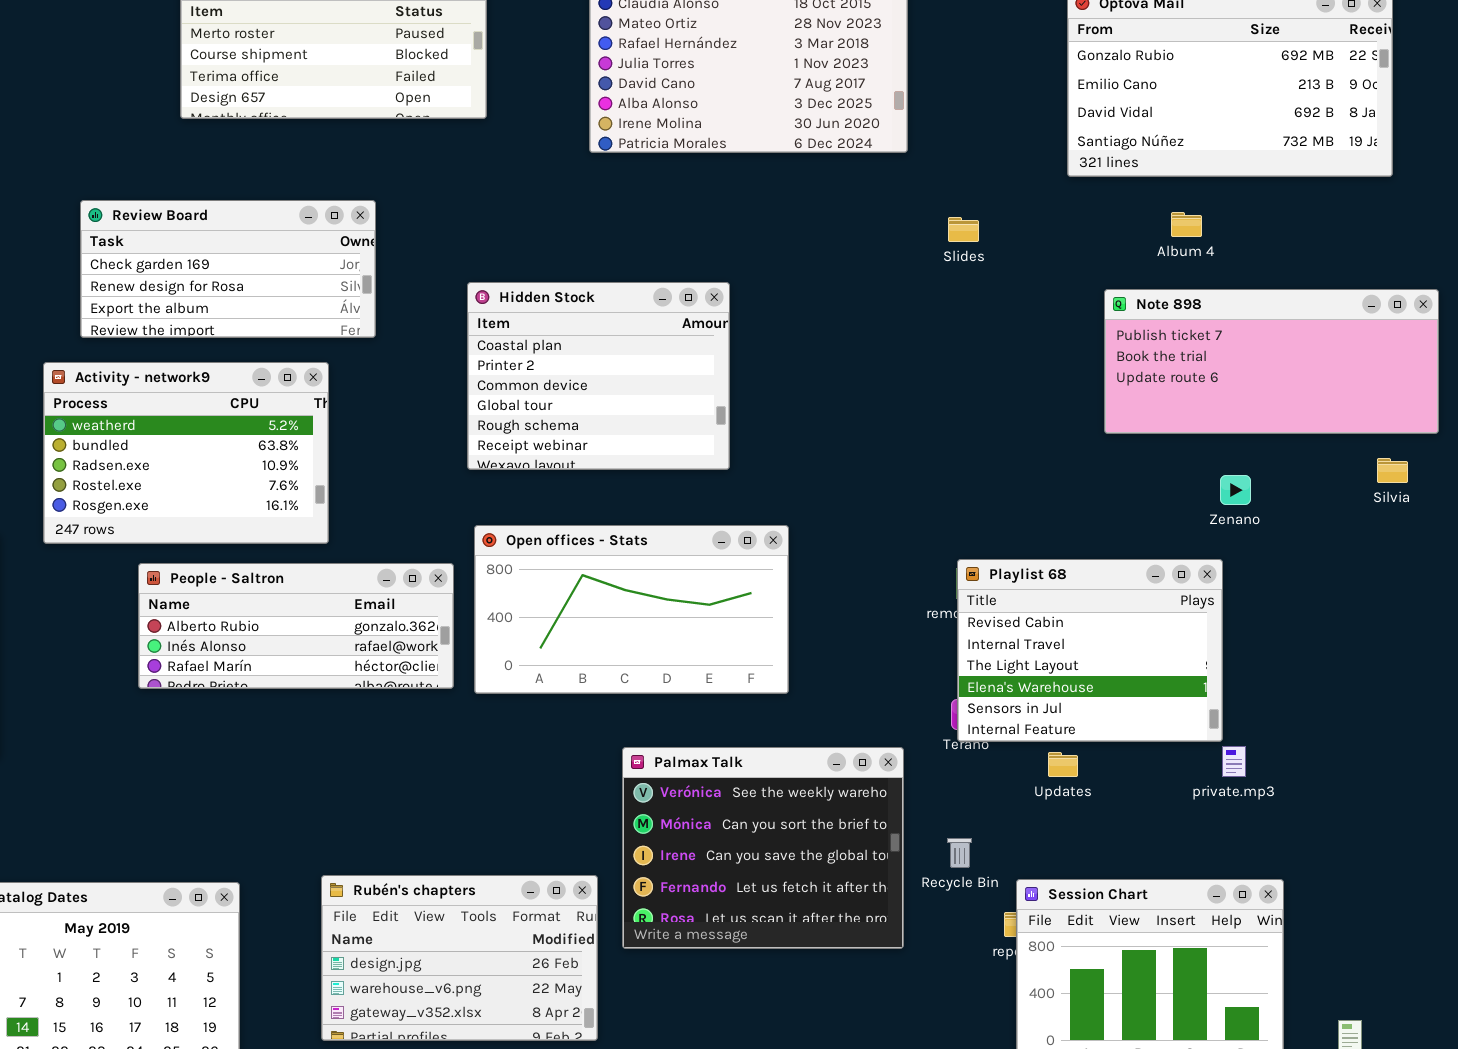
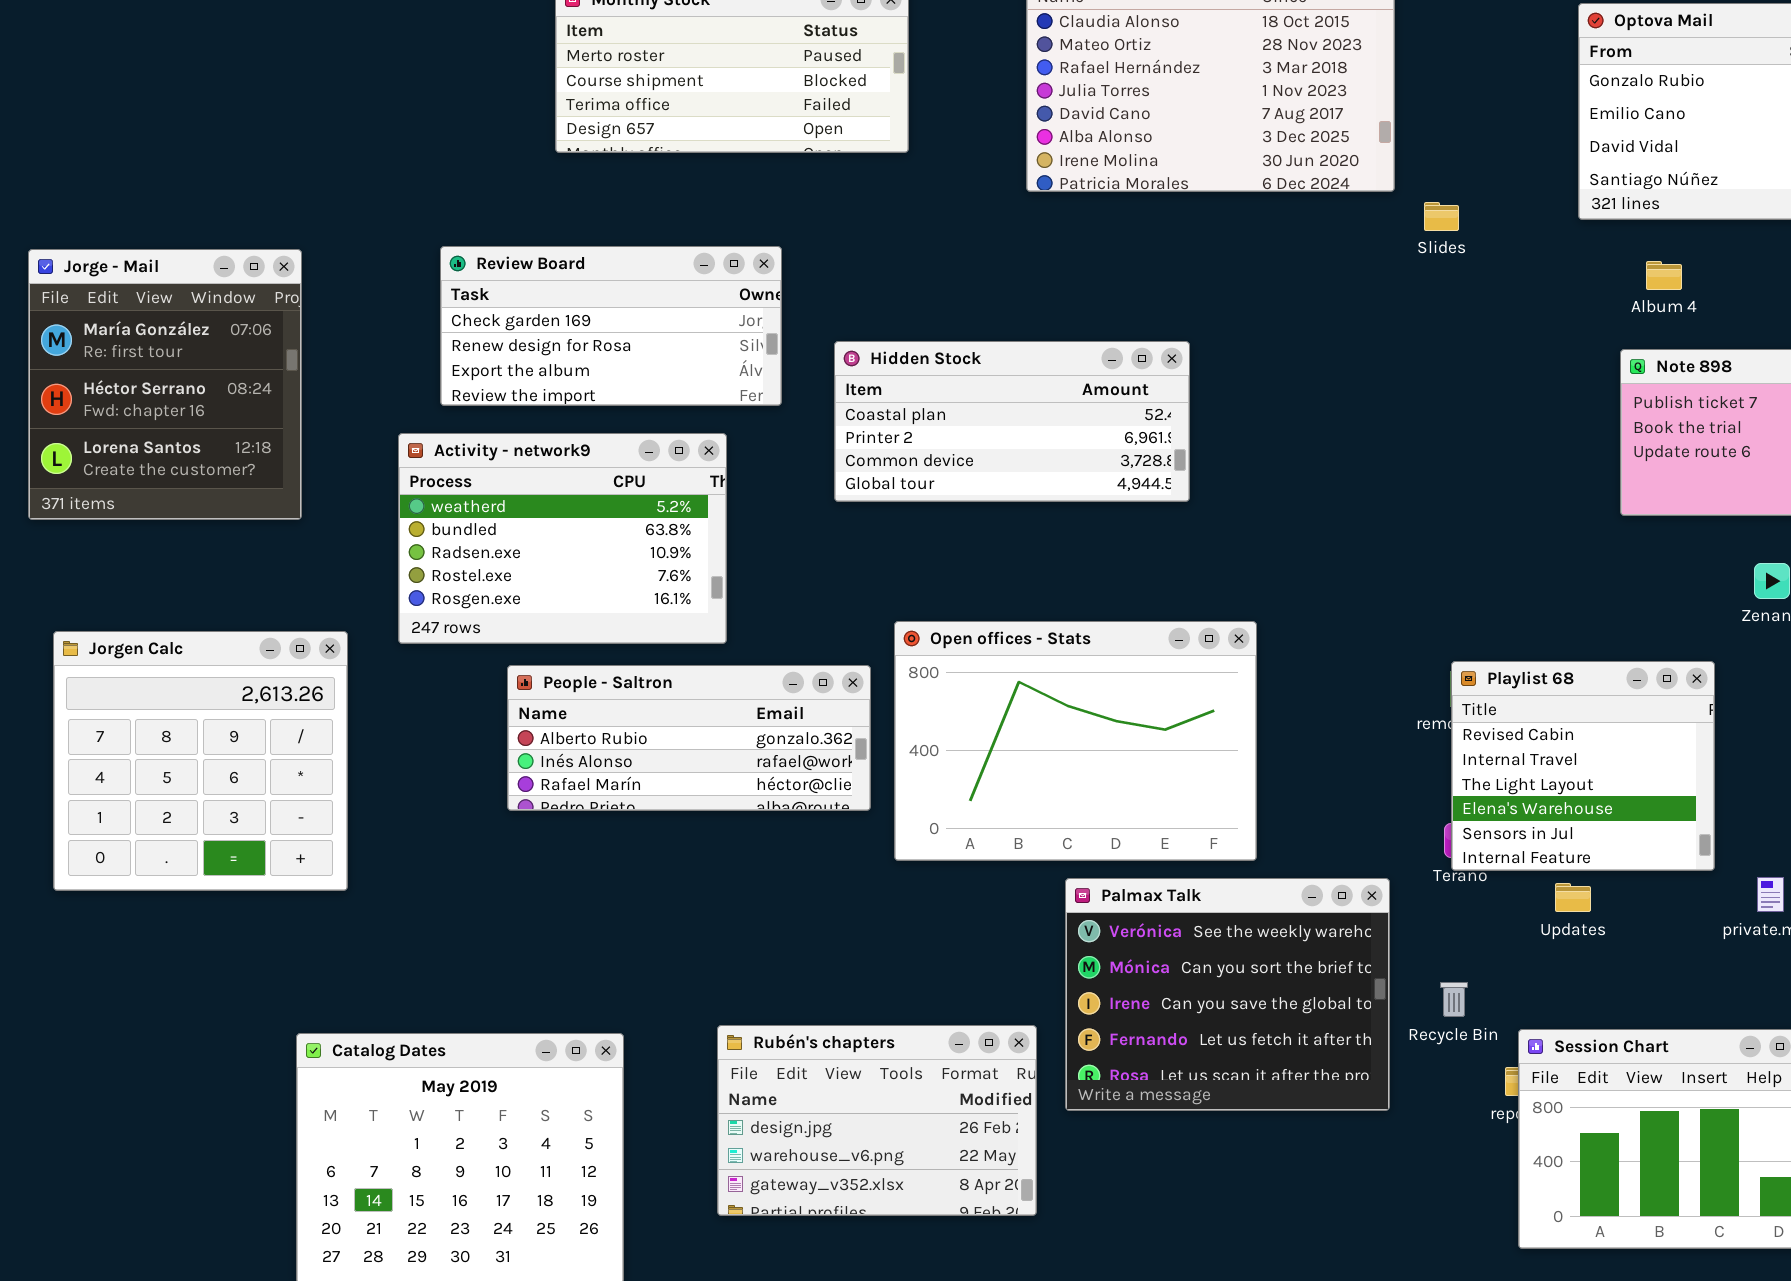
Album 4: [1171,212,1202,237] -> [1646,261,1682,290], moved
Slides: [948,217,979,242] -> [1424,202,1459,231], moved
Hidden Stock: [467,282,730,470] -> [834,341,1190,502], resized
Open offices - Stats: [474,525,789,694] -> [894,621,1257,861], resized
Playlist 68: [957,559,1223,742] -> [1451,661,1715,871], resized

